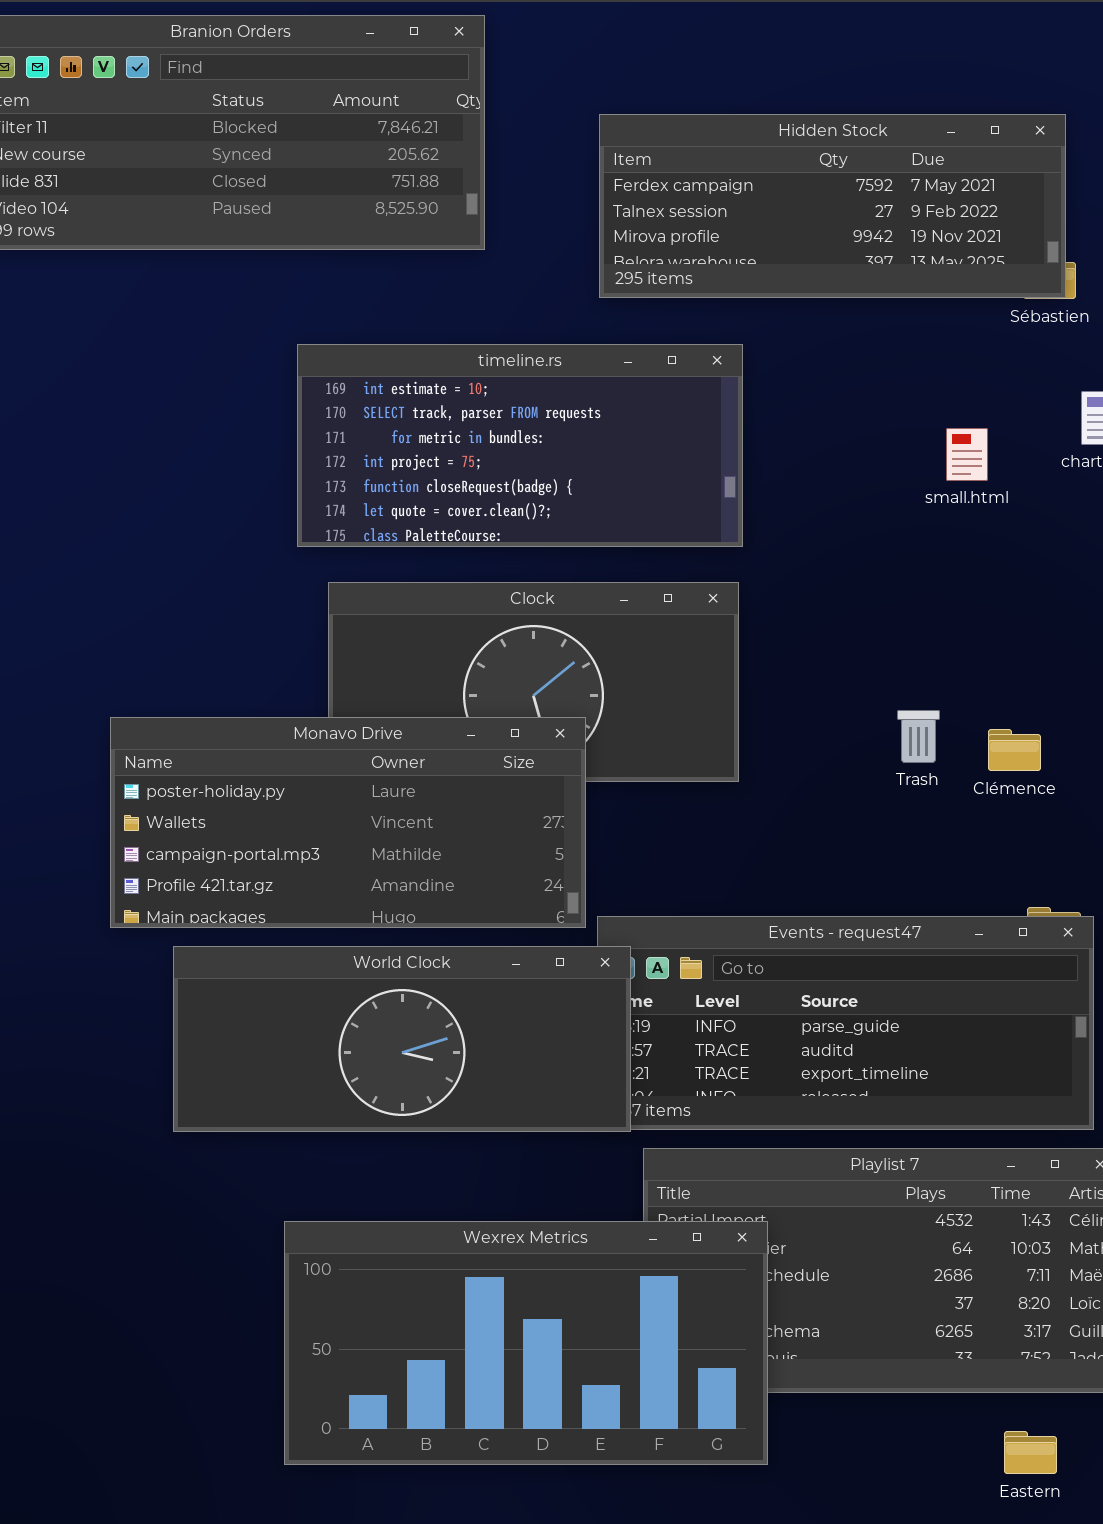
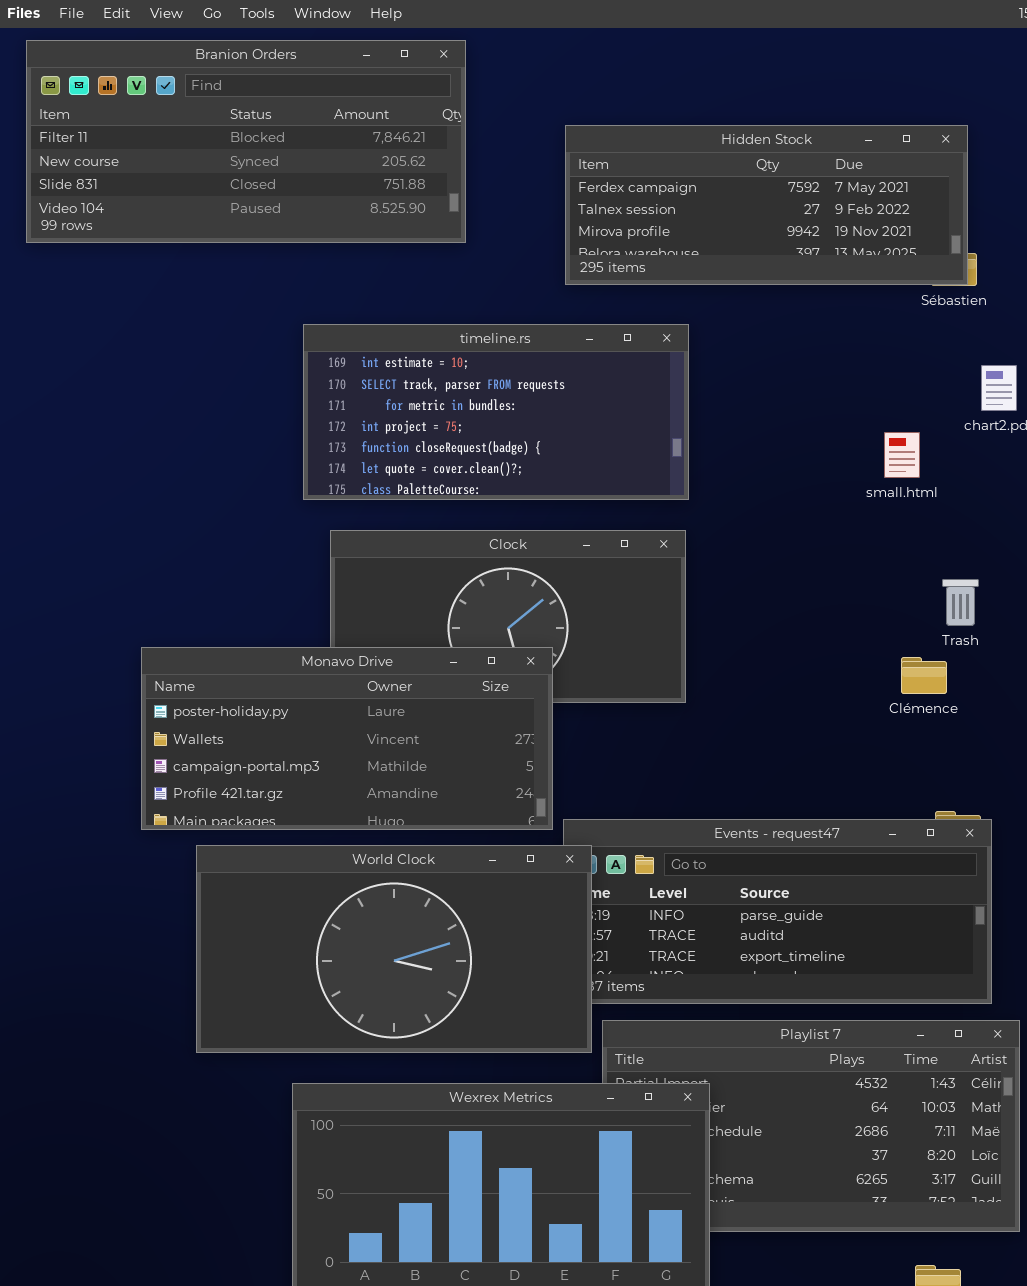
small.html: [946,428,988,481] -> [884,432,920,478], moved
Trash: [897,710,940,763] -> [942,579,979,626], moved
World Clock: [173,946,631,1132] -> [196,845,592,1053], resized

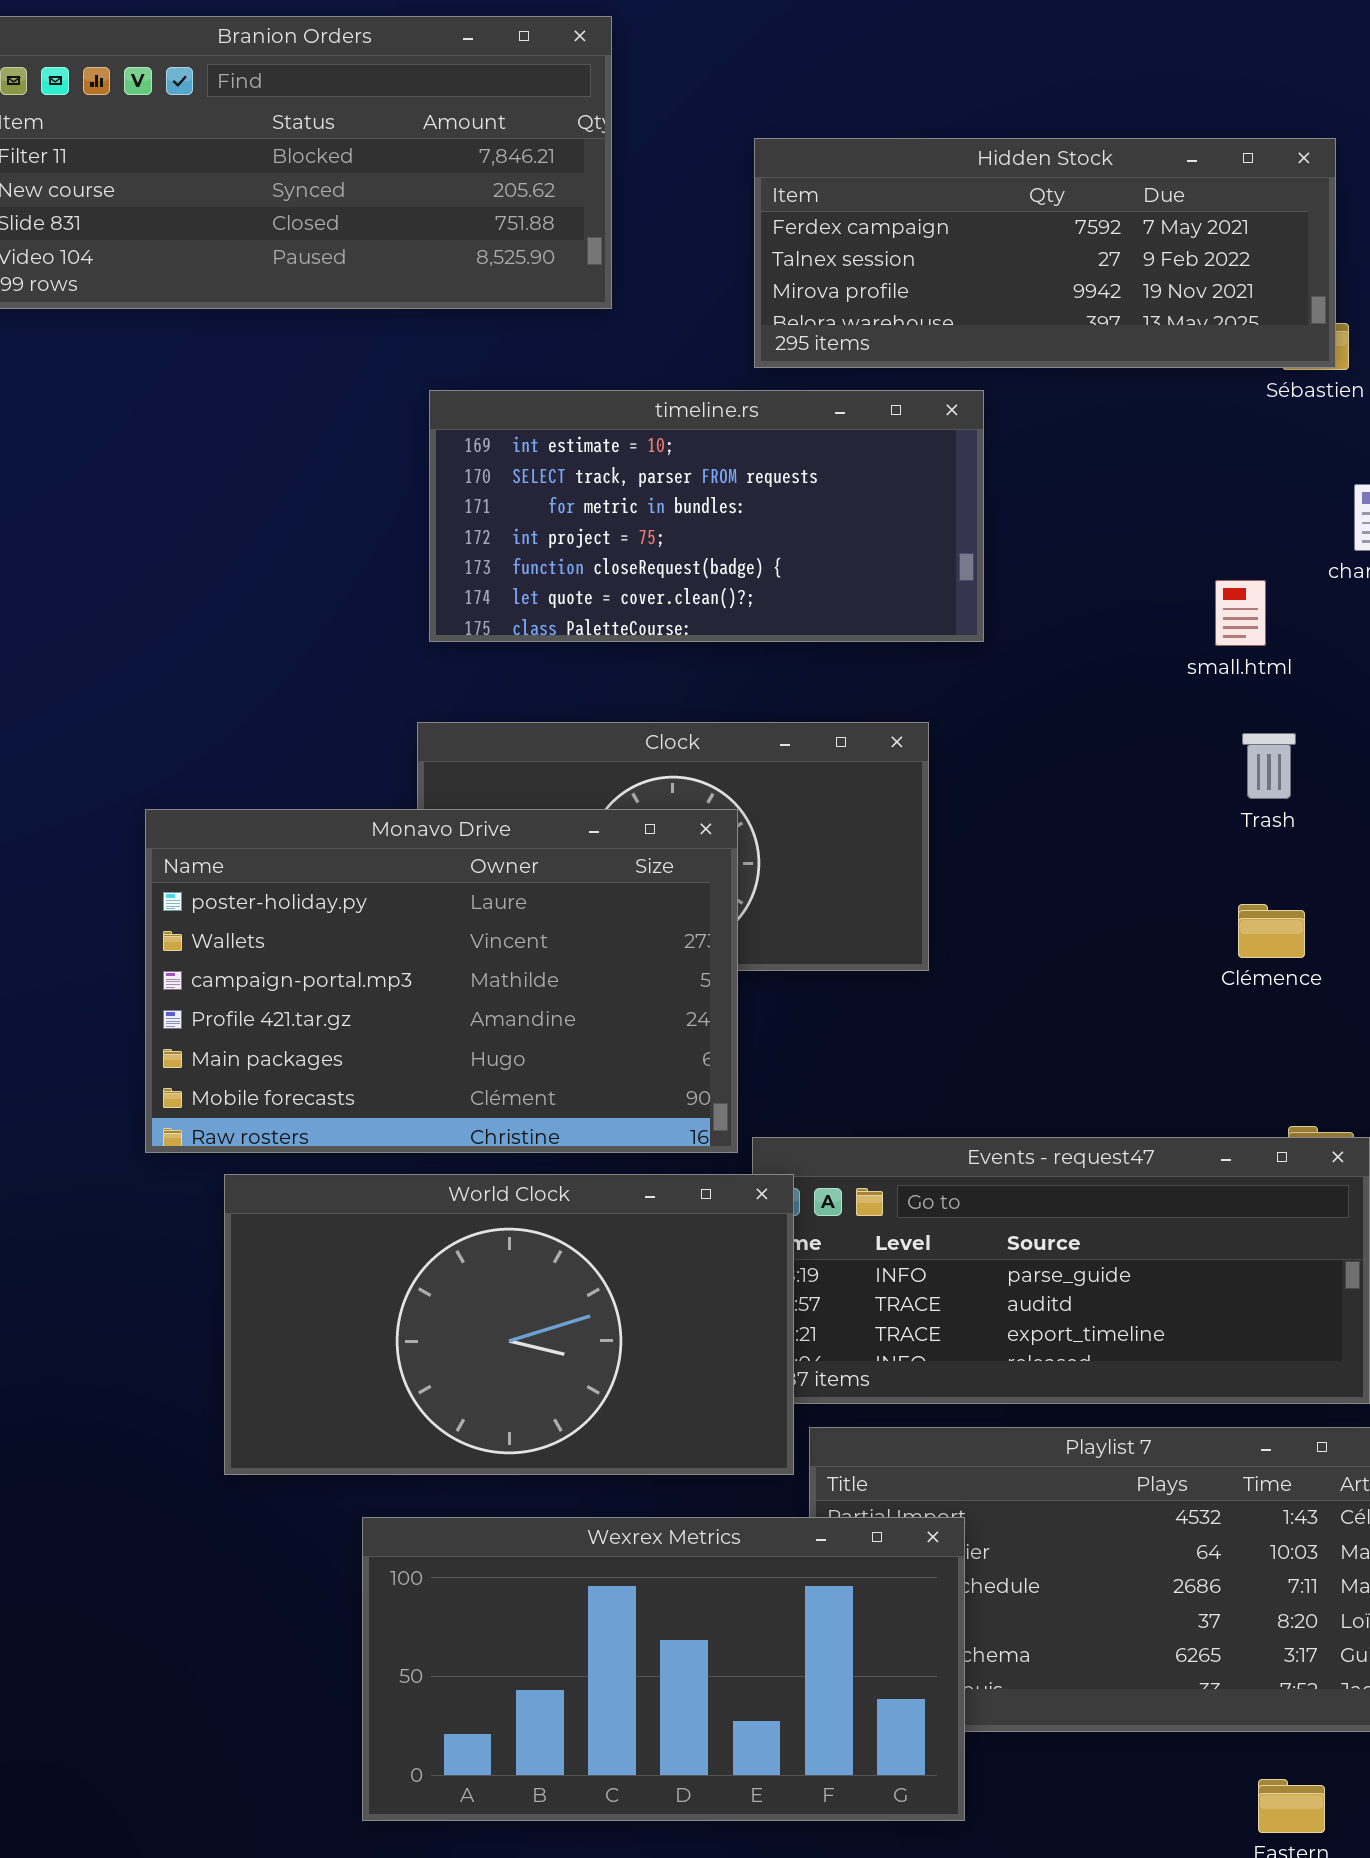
timeline.rs: [303,324,689,500] -> [429,390,984,642], moved
Trash: [942,579,979,626] -> [1242,733,1296,799], moved
Monavo Drive: [141,647,553,830] -> [145,809,738,1153], resized

